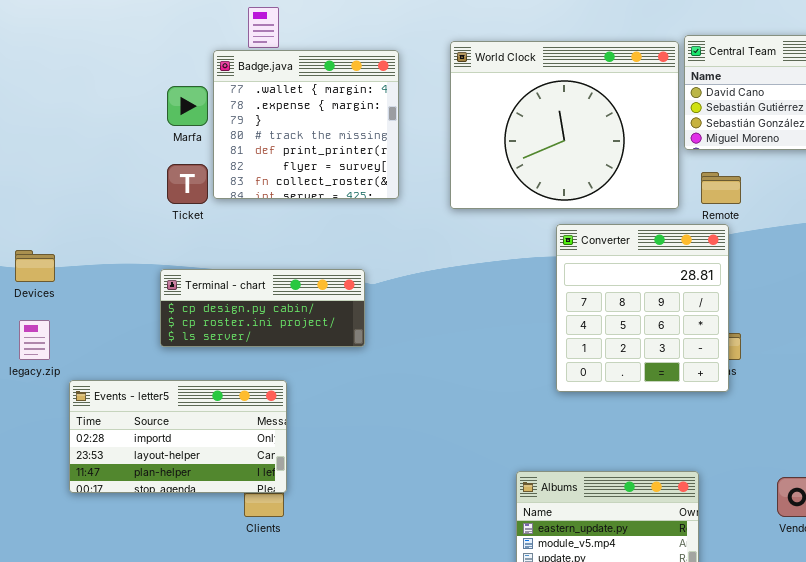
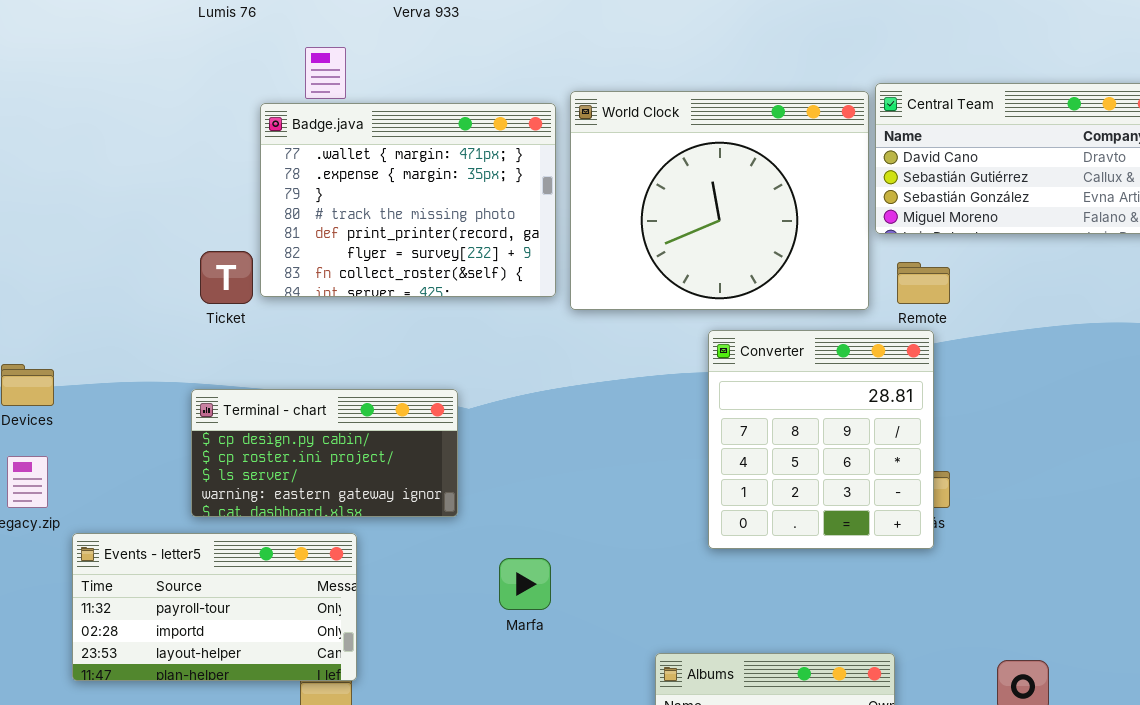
Badge.java: [213,50,399,199] -> [260,103,556,297], resized
Marfa: [167,86,208,126] -> [499,558,551,610], moved
Terminal - chart: [160,269,365,347] -> [191,389,458,517], resized
Events - letter5: [69,380,287,493] -> [72,533,357,681], scrolled up 1 row

